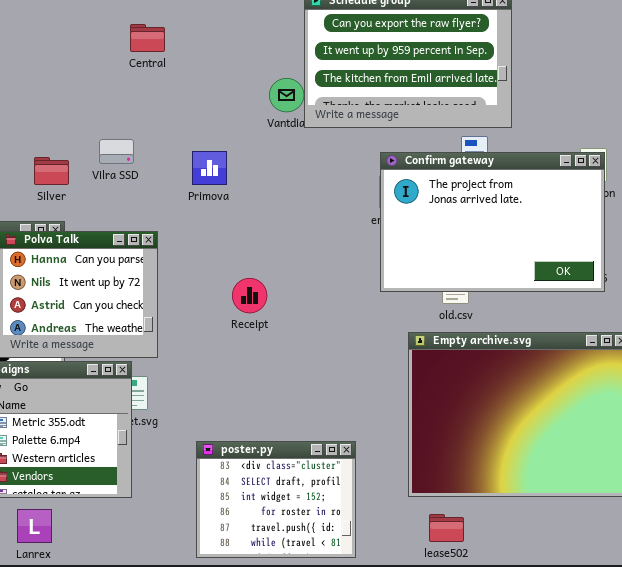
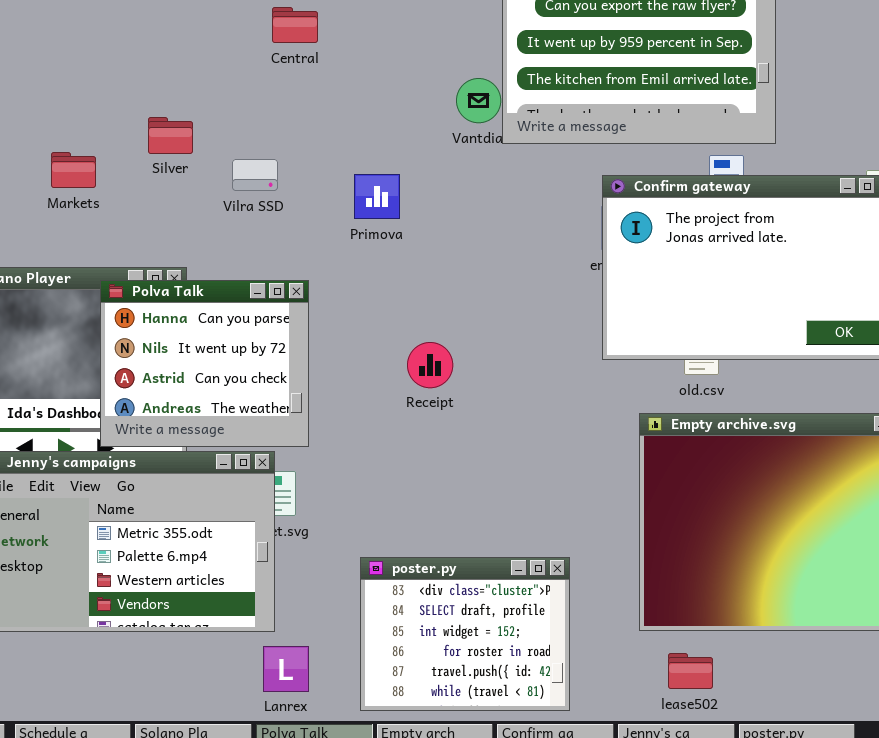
Silver: [34,157,69,185] -> [148,117,193,154], moved
Lanrex: [17,509,52,543] -> [263,646,309,692], moved

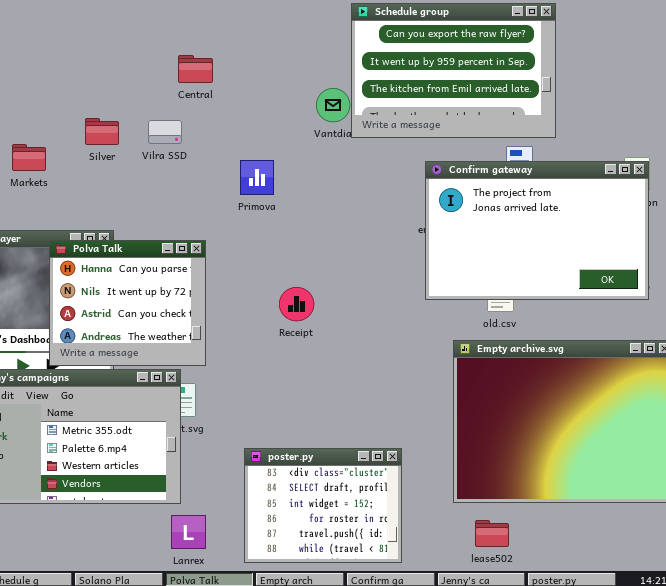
Central: [272,7,318,43] -> [178,55,213,83], moved
Vilra SSD: [232,159,278,191] -> [148,120,182,144], moved

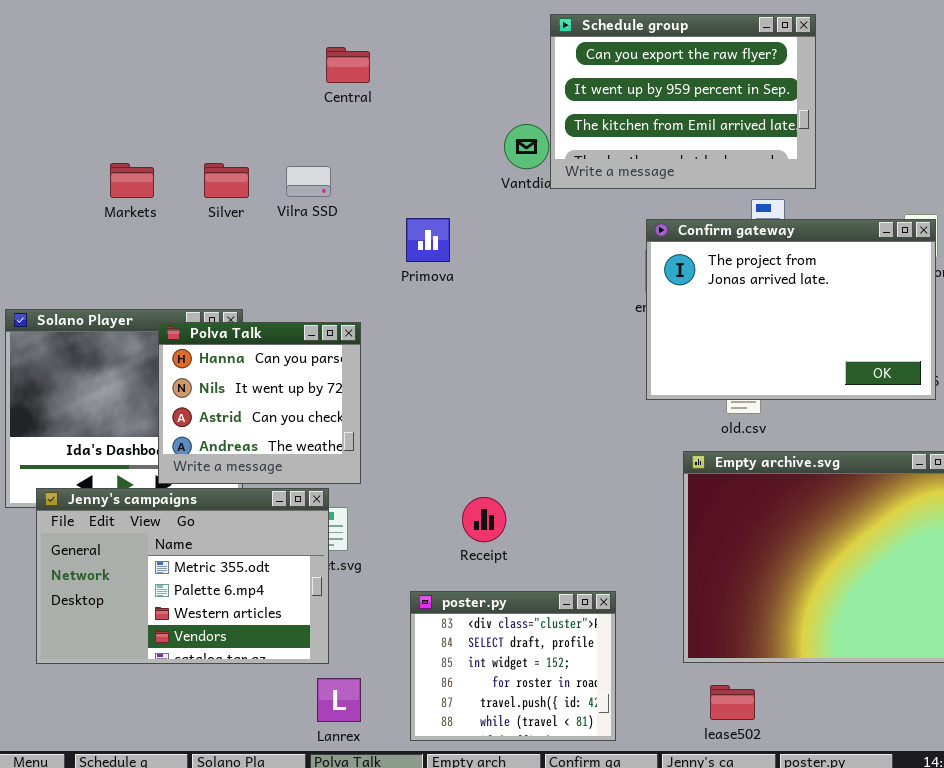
Central: [178,55,213,83] -> [326,47,370,83], moved
Markets: [12,144,46,171] -> [110,163,154,198], moved
Receipt: [279,287,314,321] -> [462,497,506,542], moved

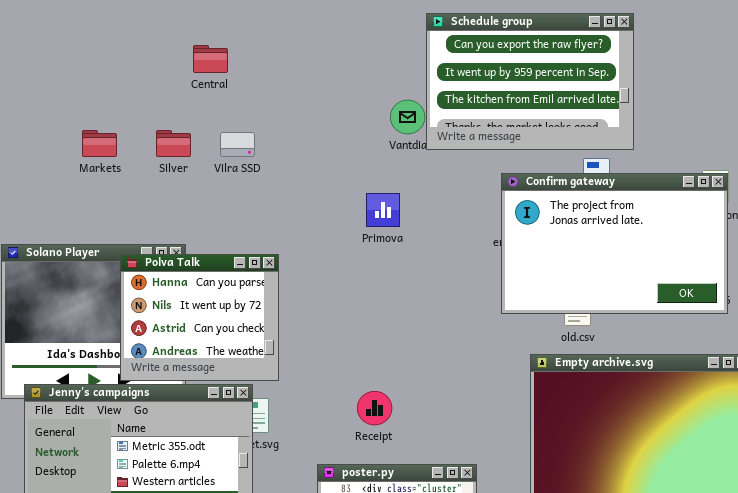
Central: [326,47,370,83] -> [193,45,228,73], moved
Primova: [406,218,450,262] -> [366,193,400,227], moved

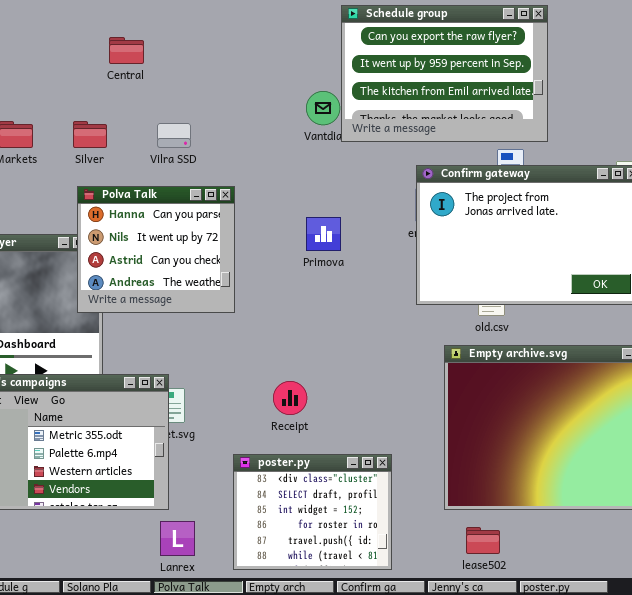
Vilra SSD: [220,132,255,157] -> [157,123,191,148], moved
Primova: [366,193,400,227] -> [306,217,341,251], moved
Polva Talk: [120,254,279,381] -> [77,186,235,313], moved

